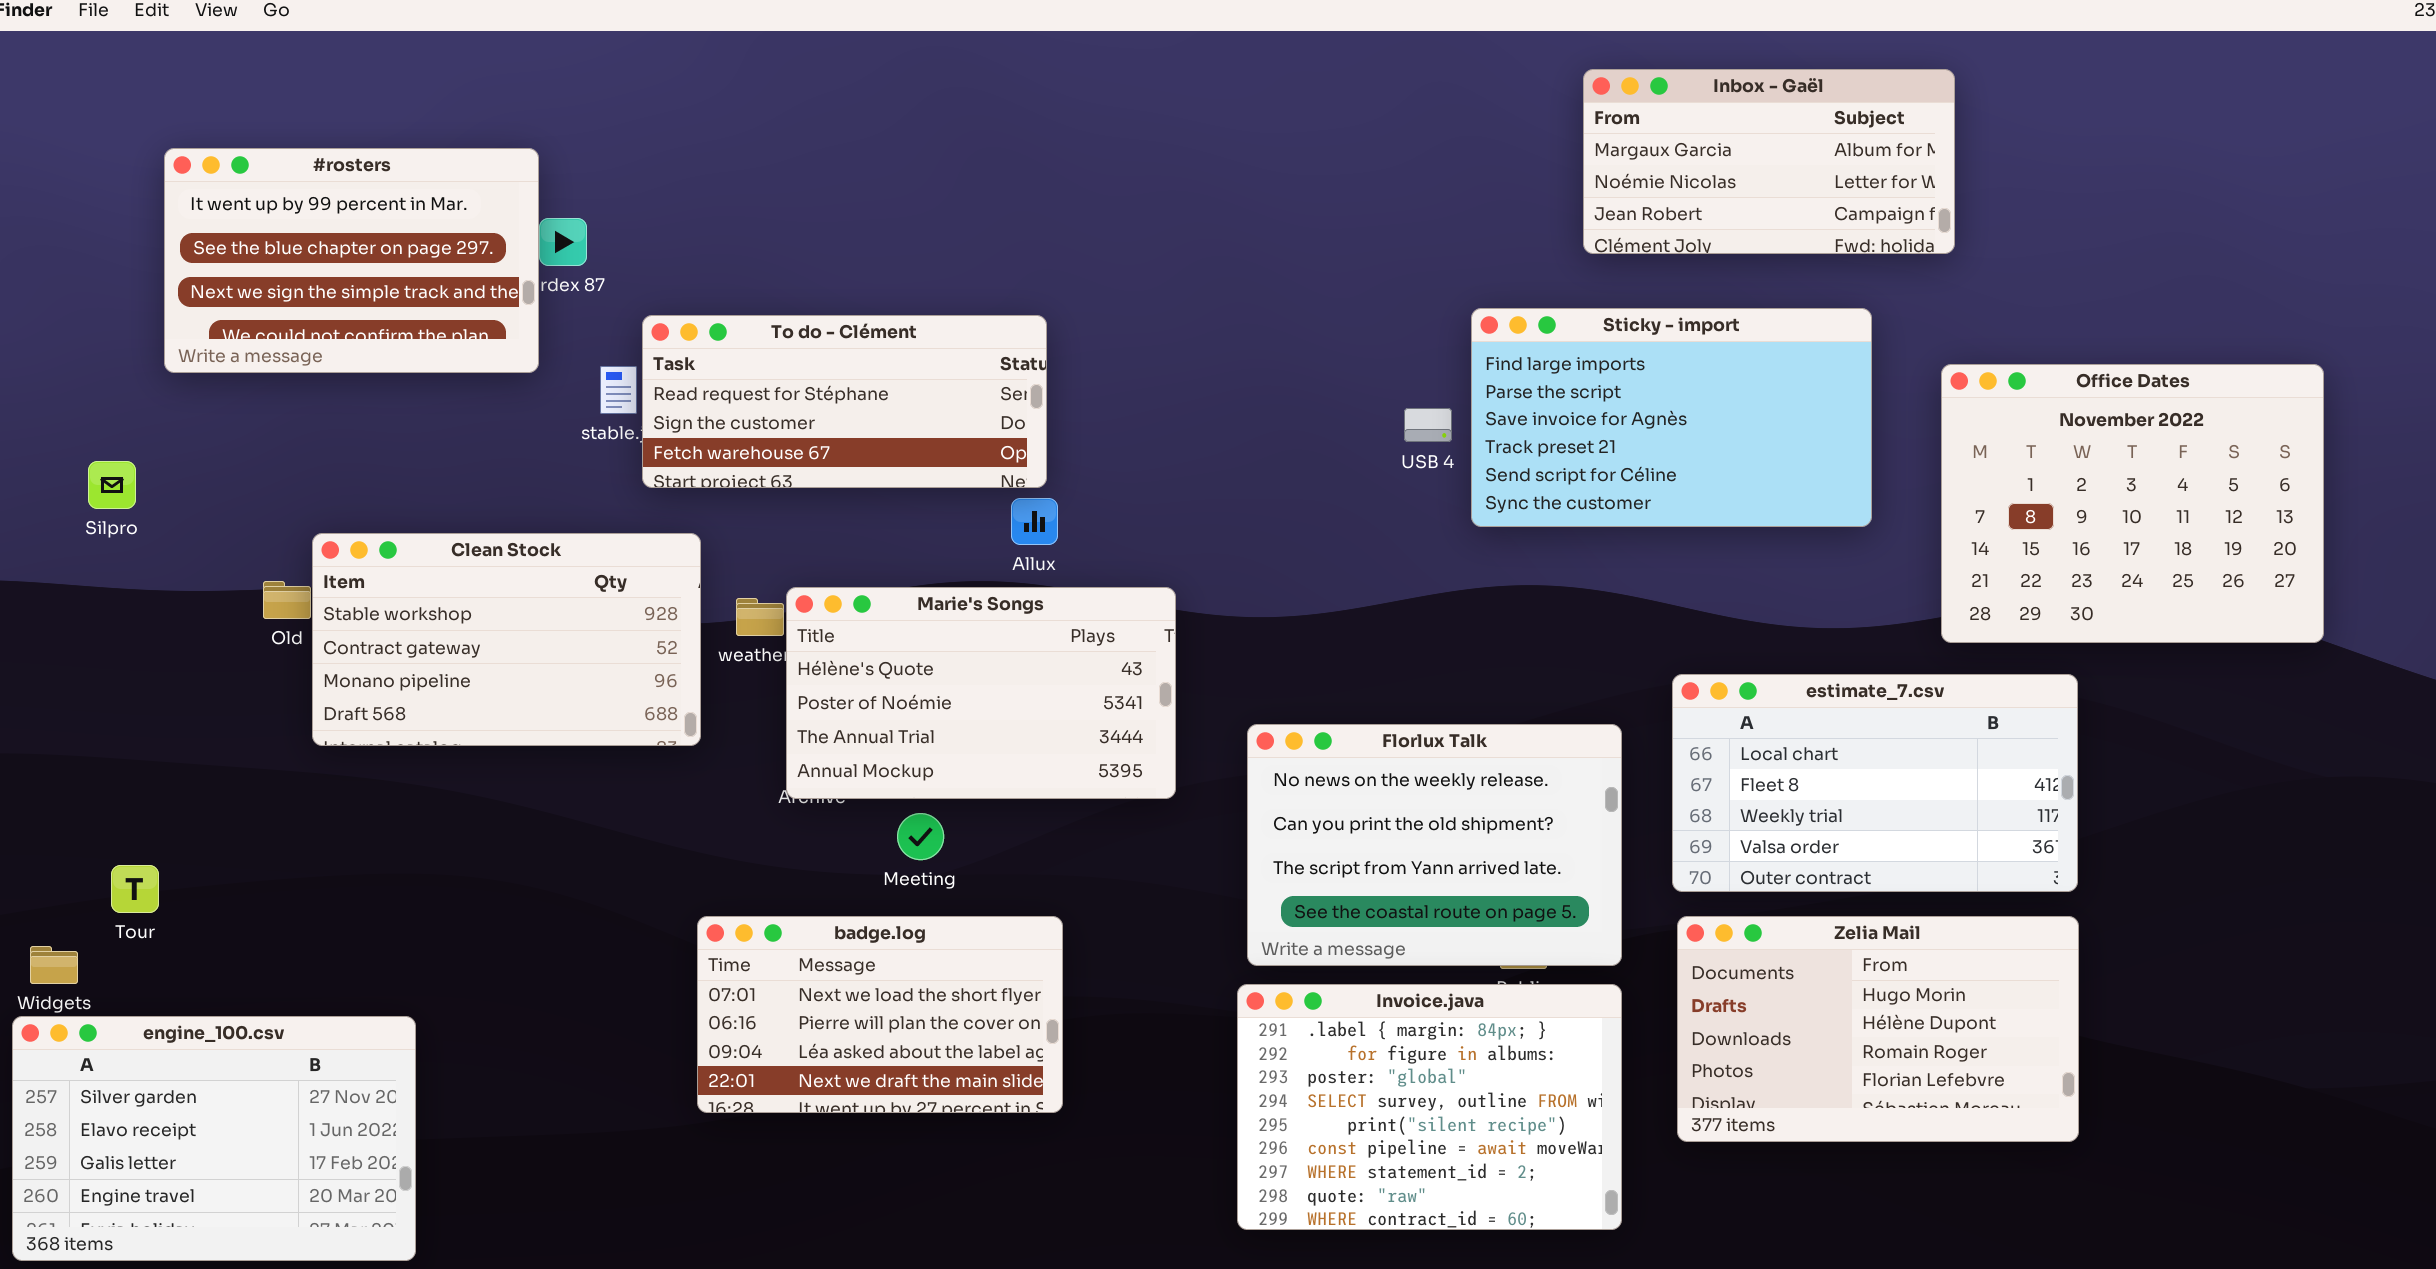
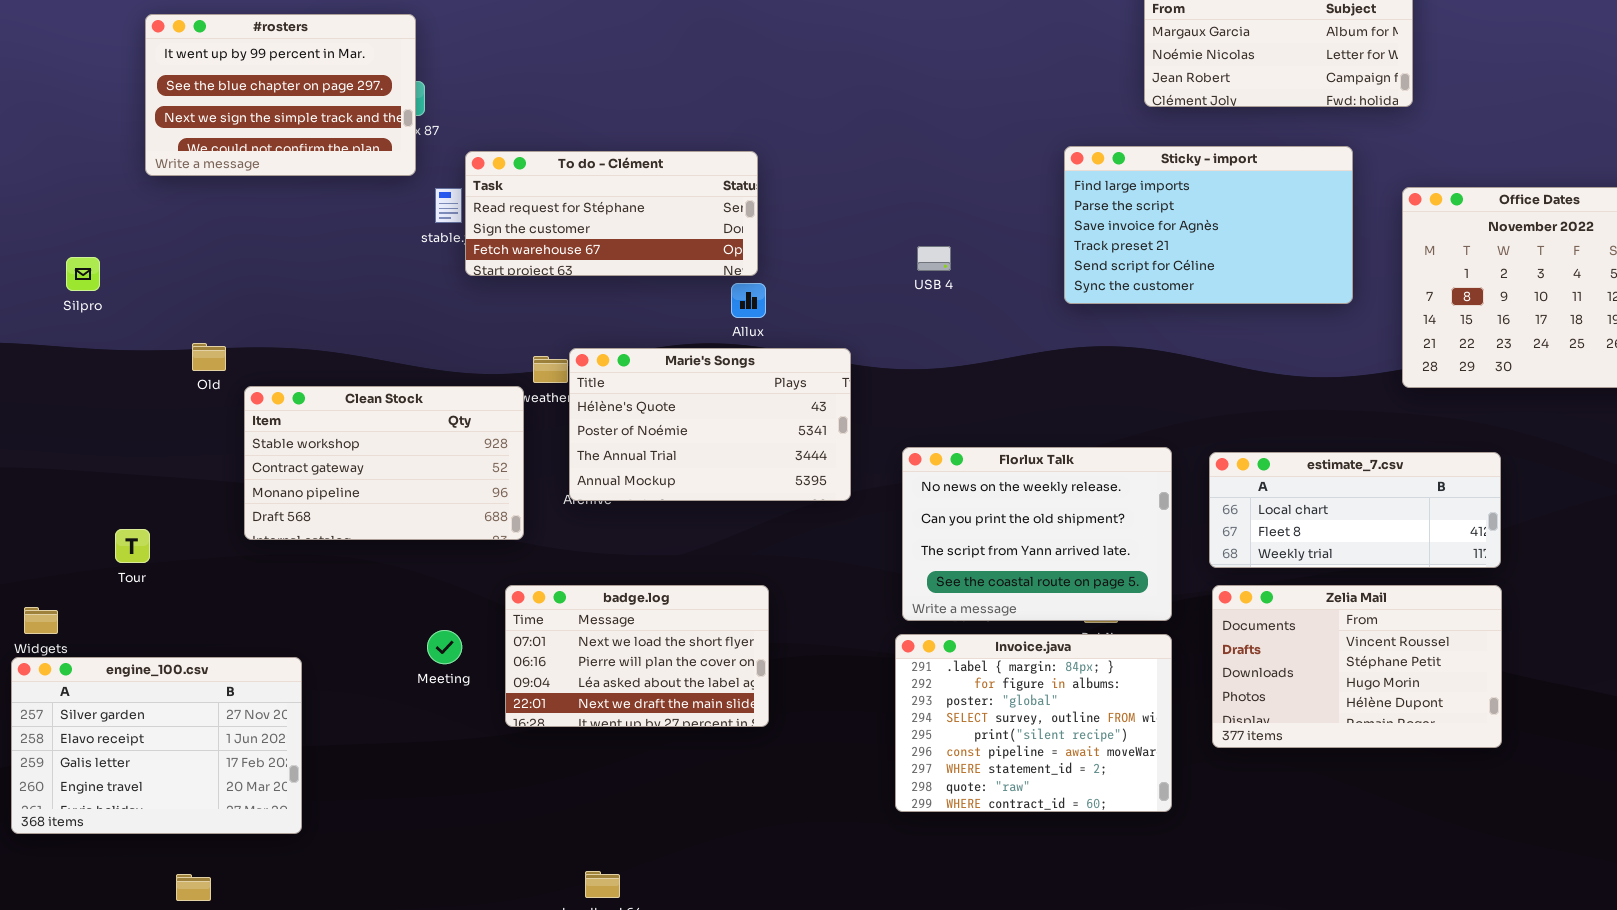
#rosters: [164,148,539,373] -> [145,14,416,176], moved
USB 4: [1404,408,1452,442] -> [917,246,951,271], moved
Clean Stock: [312,533,701,746] -> [244,386,524,540], moved
estimate_7.csv: [1672,674,2078,892] -> [1209,452,1501,568], resized
Meeting: [897,813,944,860] -> [427,630,462,664], moved
Tour: [111,865,159,913] -> [115,529,150,563], moved
Zelia Mail: [1677,916,2079,1142] -> [1212,585,1502,748], scrolled up 2 rows

